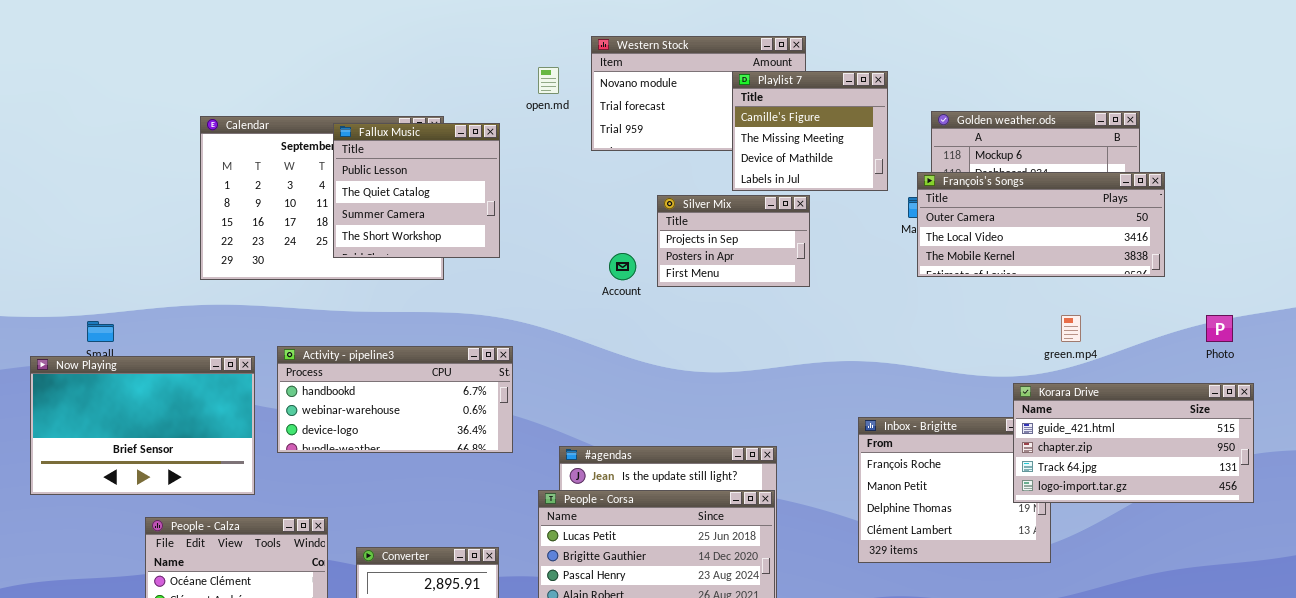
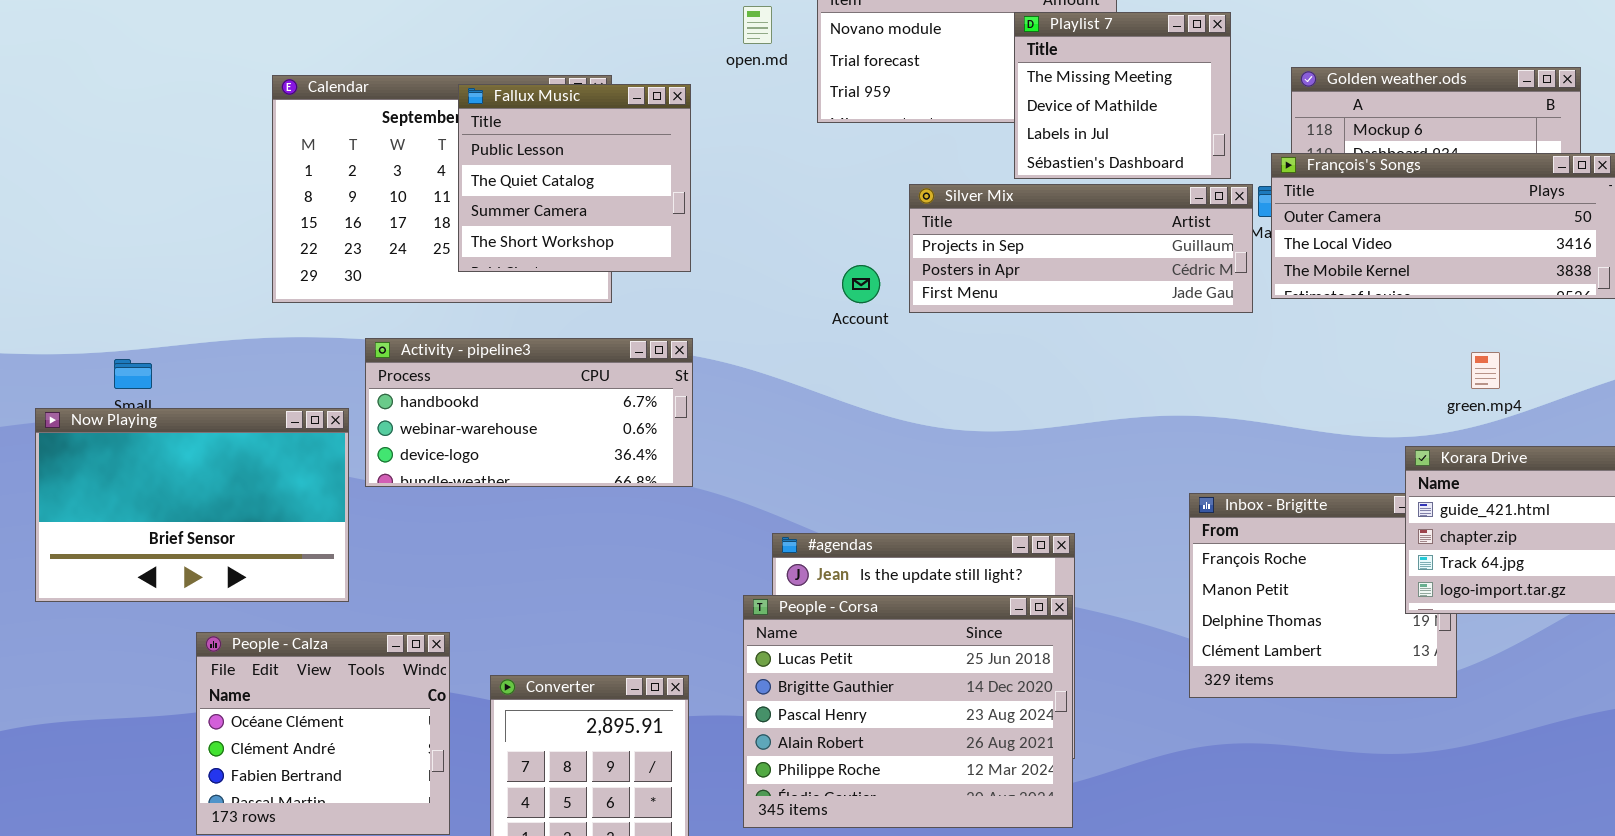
Playlist 7: [732,71,888,191] -> [1014,12,1231,179], scrolled down 1 row
Silver Mix: [657,195,810,287] -> [909,184,1253,313], resized
Activity - pipeline3: [277,346,513,453] -> [365,338,693,487], moved

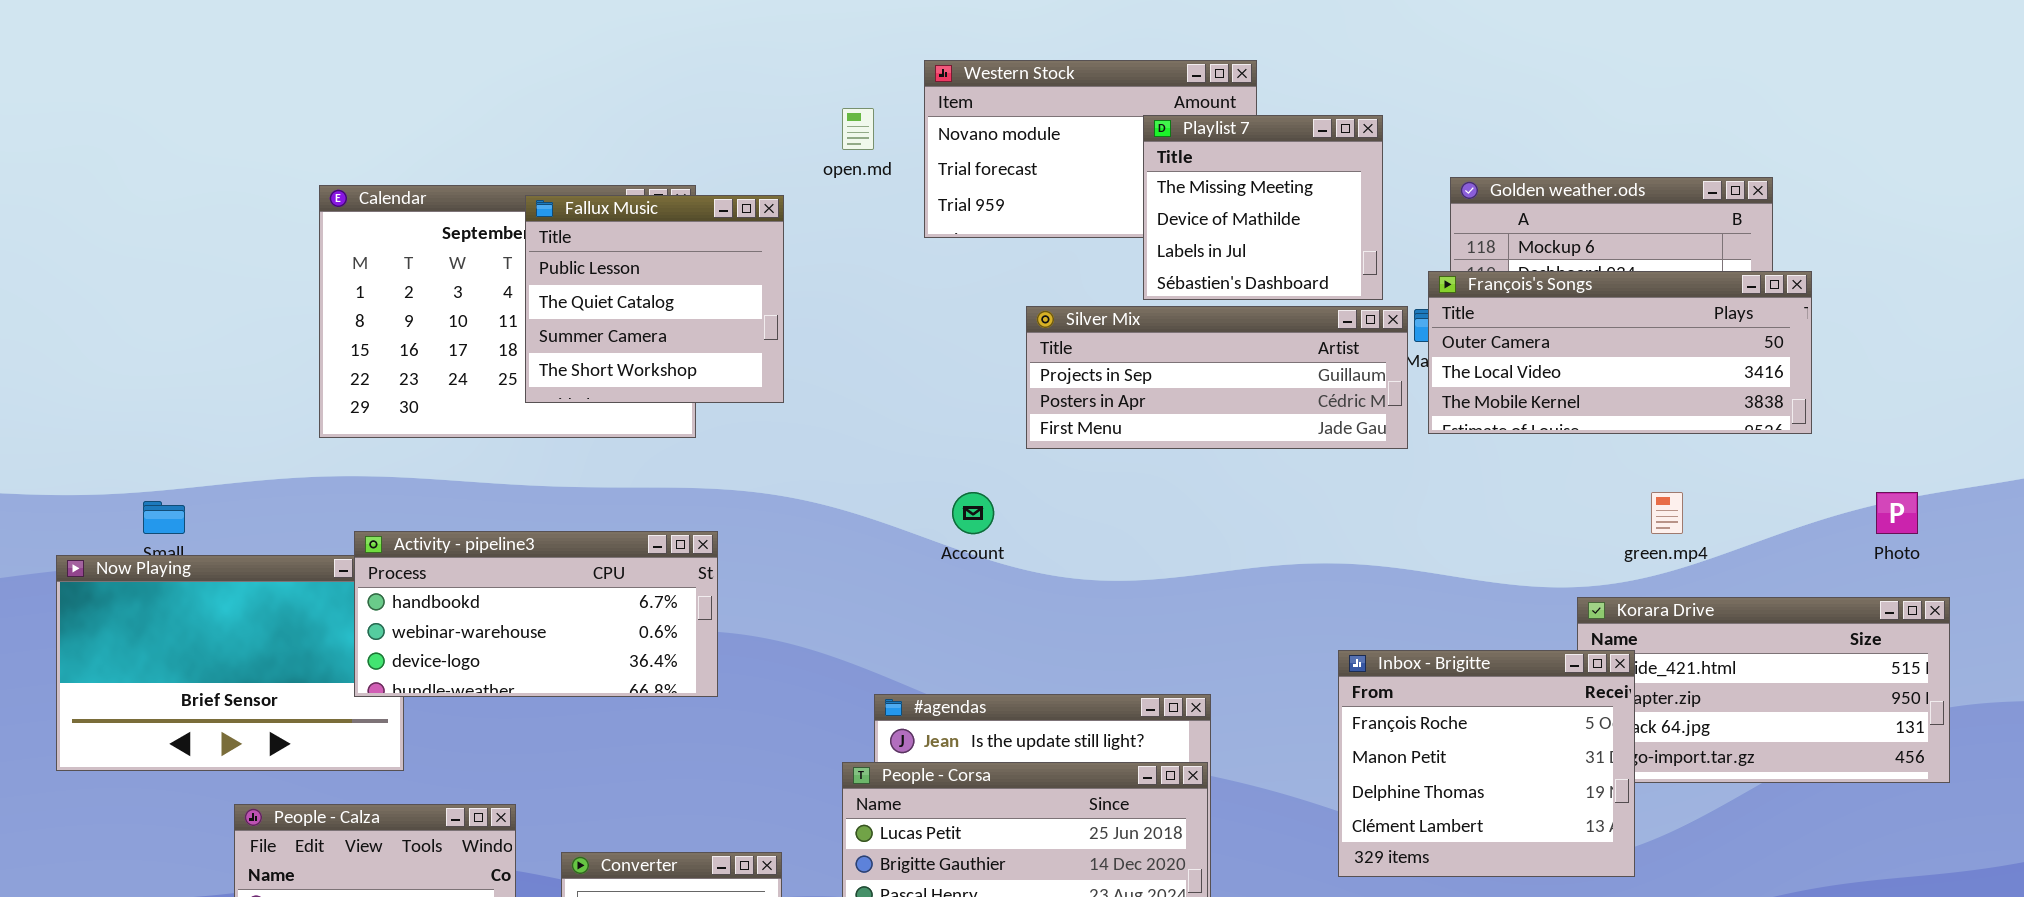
Account: [842,265,880,303] -> [952,492,994,534], moved
Activity - pipeline3: [365,338,693,487] -> [354,531,718,697], moved
Inbox - Brigitte: [1189,493,1457,698] -> [1338,650,1635,877], raised

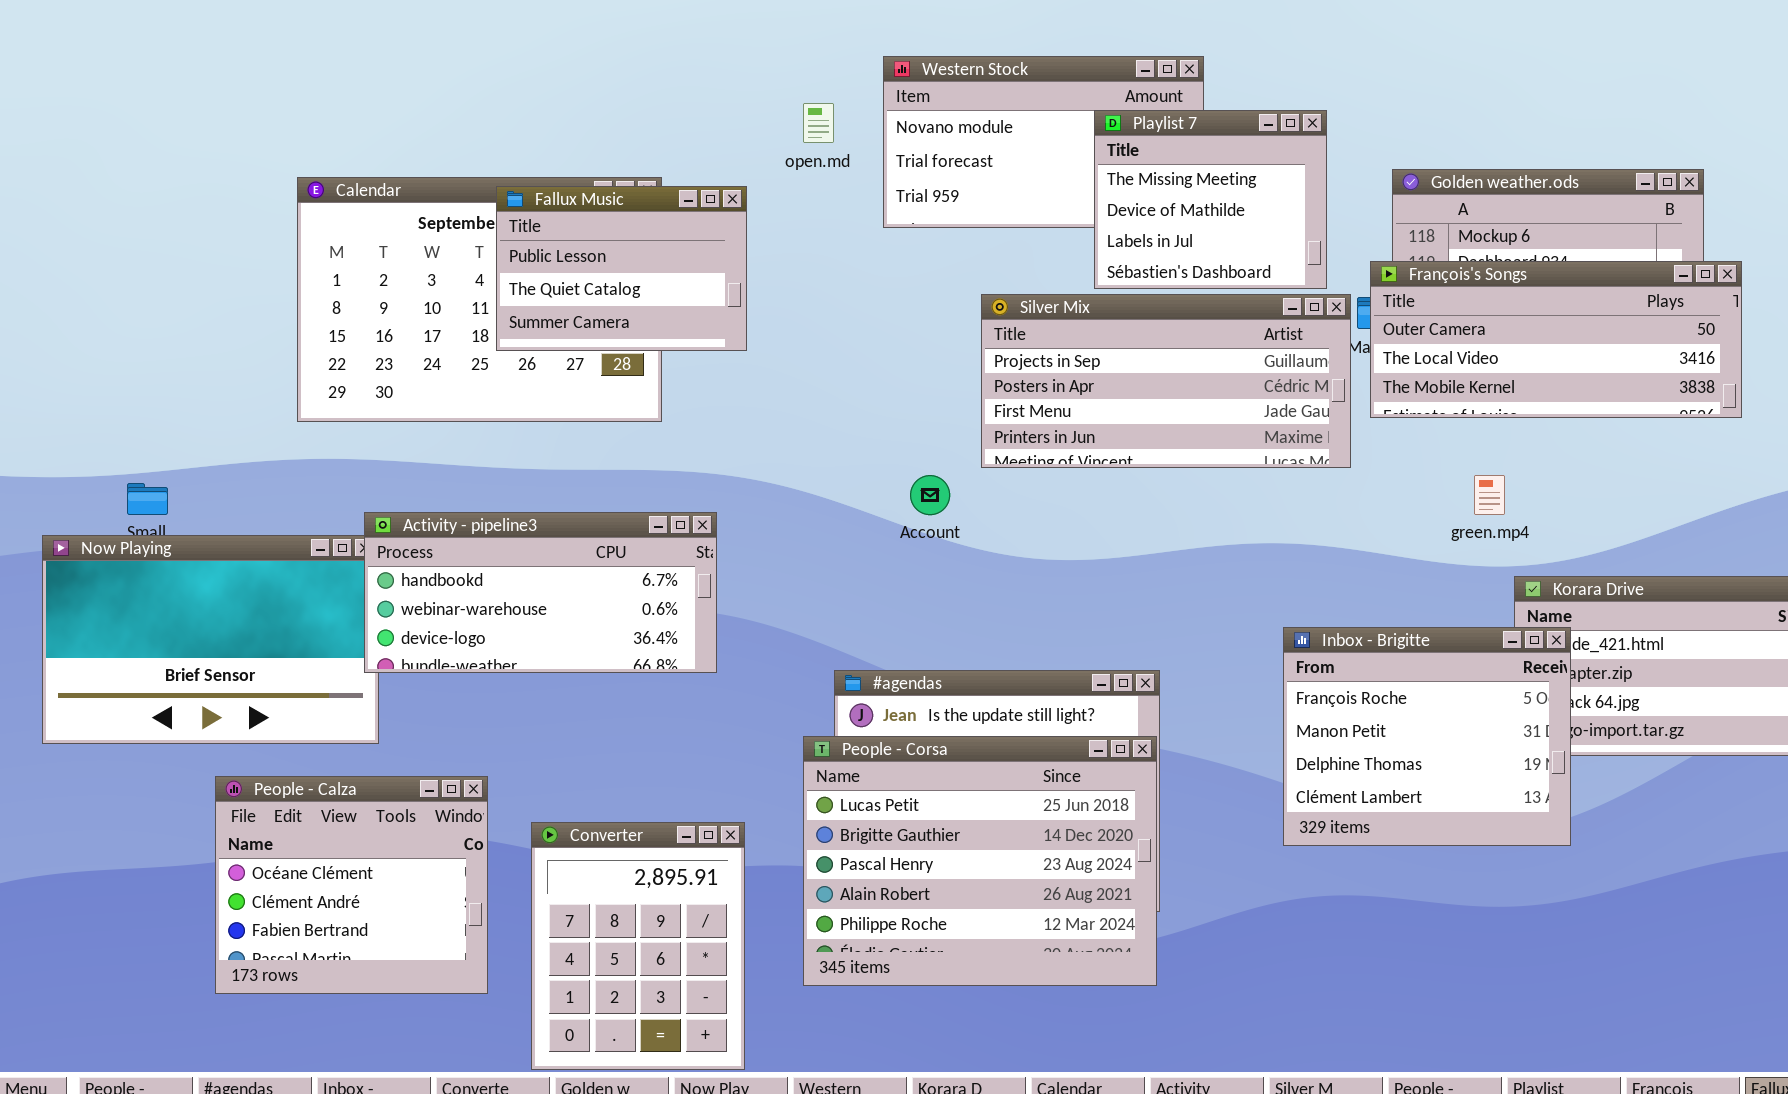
Fallux Music: [525,195,784,403] -> [496,186,747,351], resized
Silver Mix: [1026,306,1408,449] -> [981,294,1351,468], resized
green.mp4: [1651,492,1683,534] -> [1474,475,1505,515], moved
Activity - pipeline3: [354,531,718,697] -> [364,512,717,673], moved

